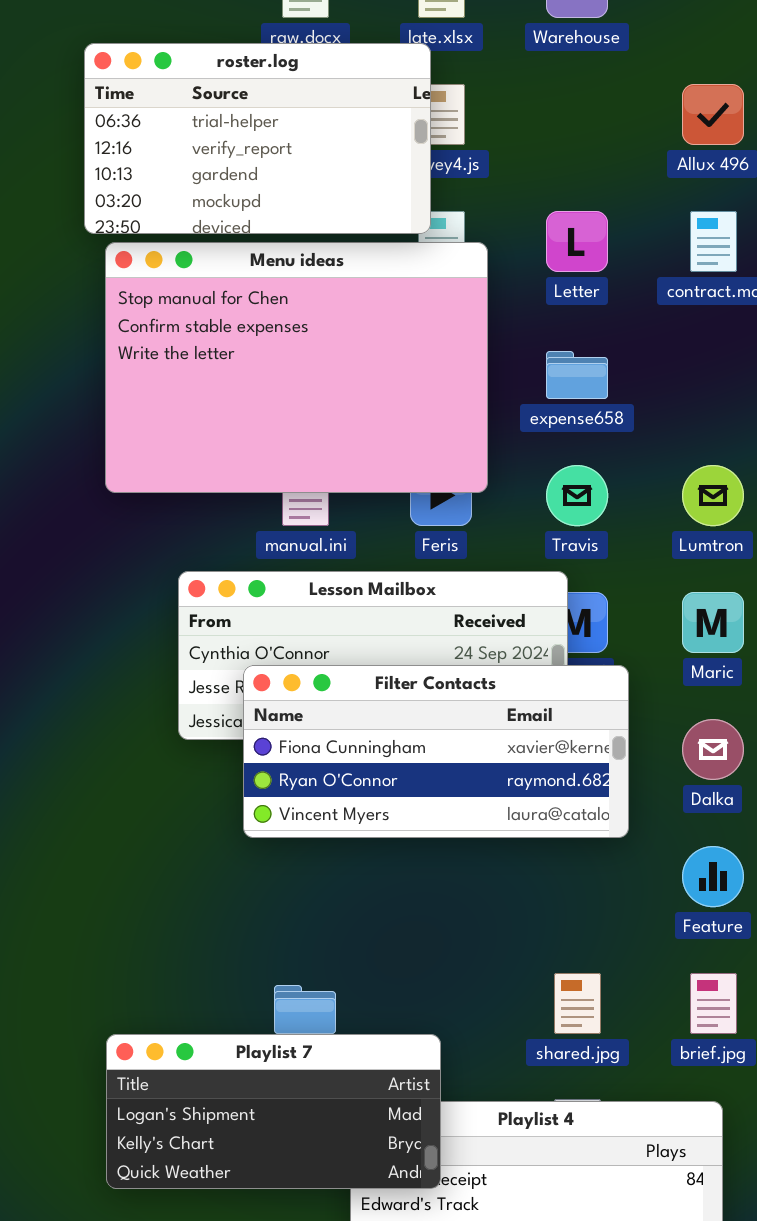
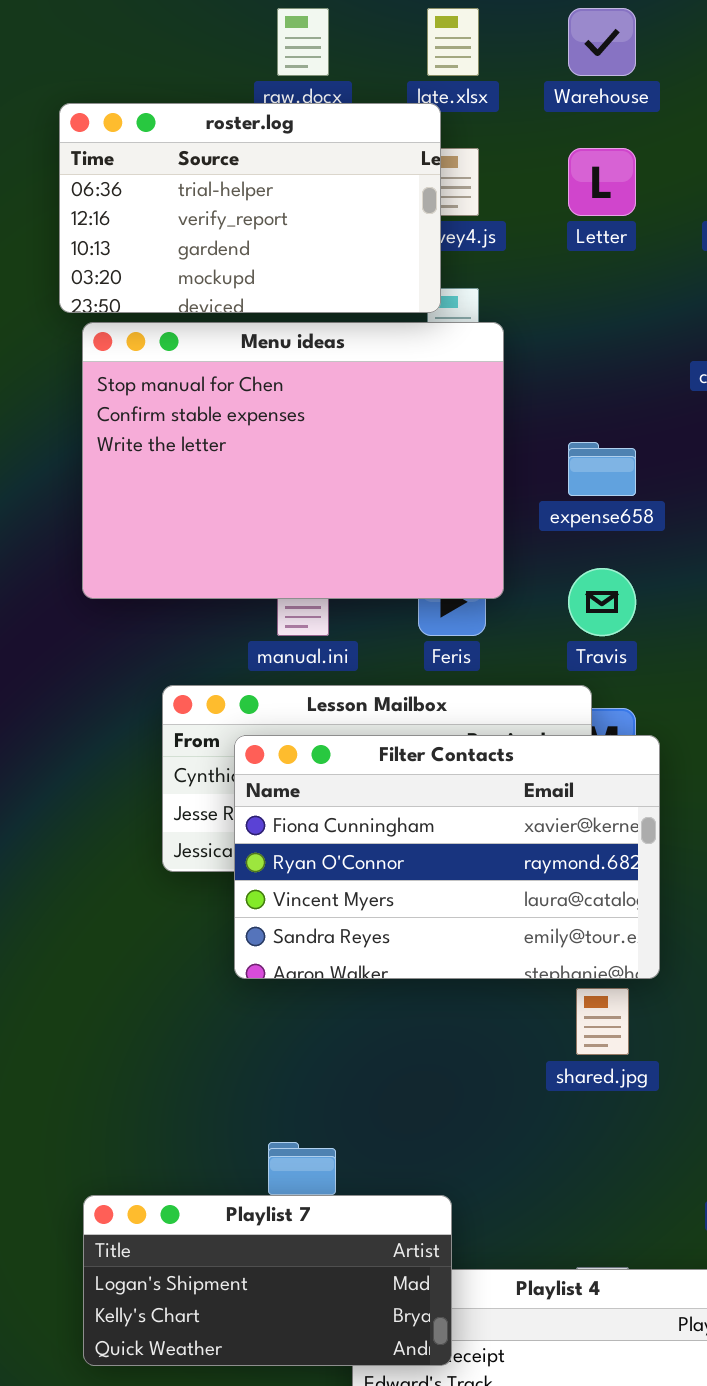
Letter: [546,211,608,272] -> [568,148,636,216], moved
Filter Contacts: [243,665,629,838] -> [234,735,660,979], resized
shared.jpg: [554,973,601,1034] -> [576,988,629,1055], moved

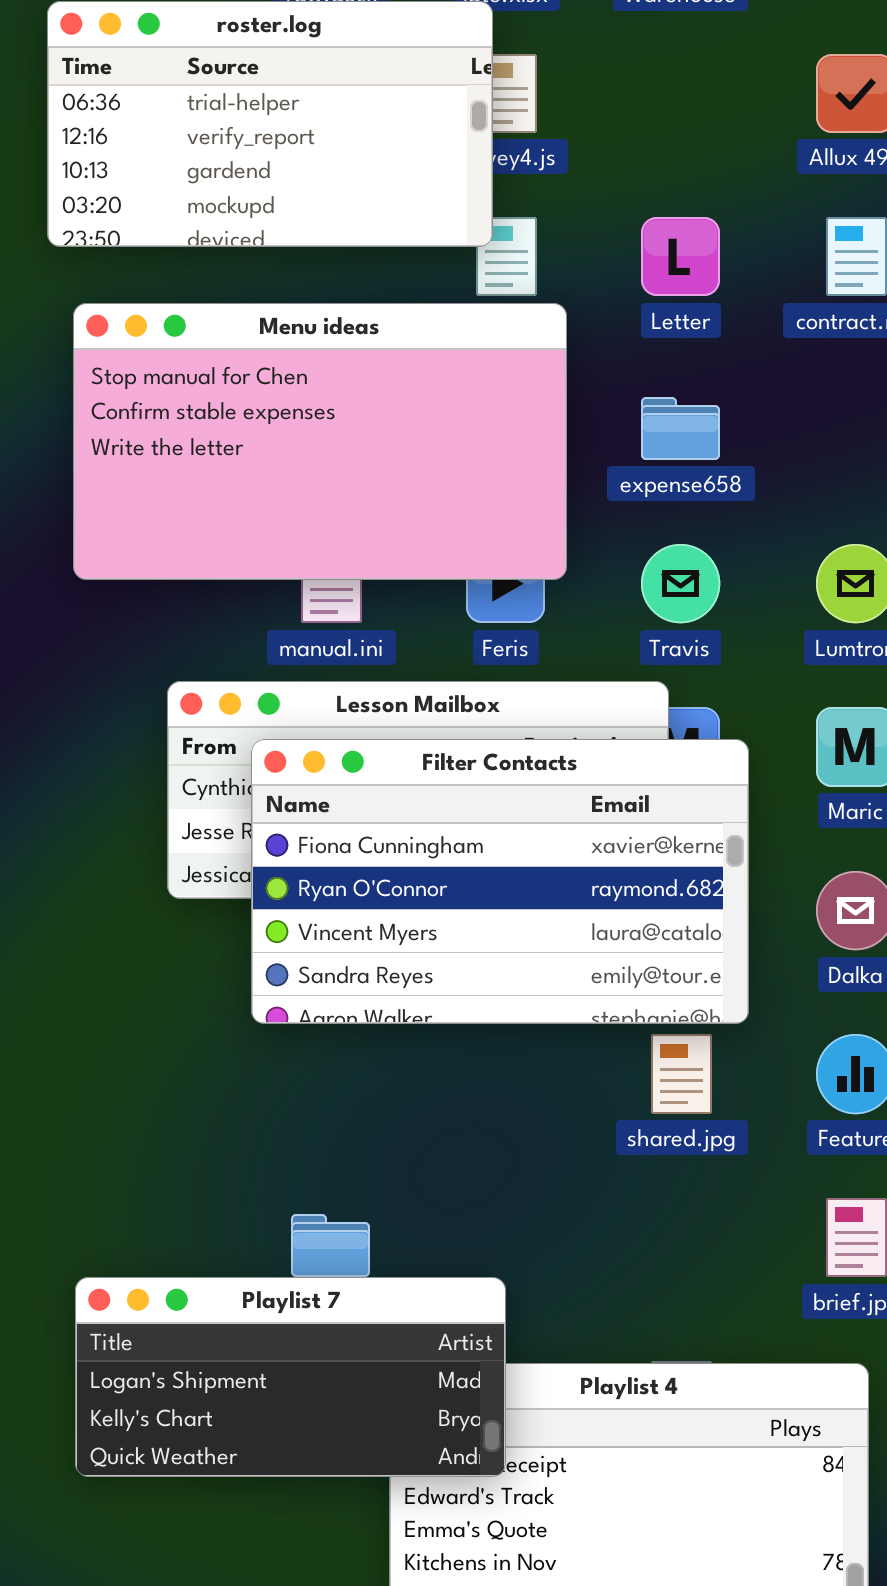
Letter: [568,148,636,216] -> [641,217,720,296], moved
Menu ideas: [82,322,504,599] -> [73,303,567,580], resized

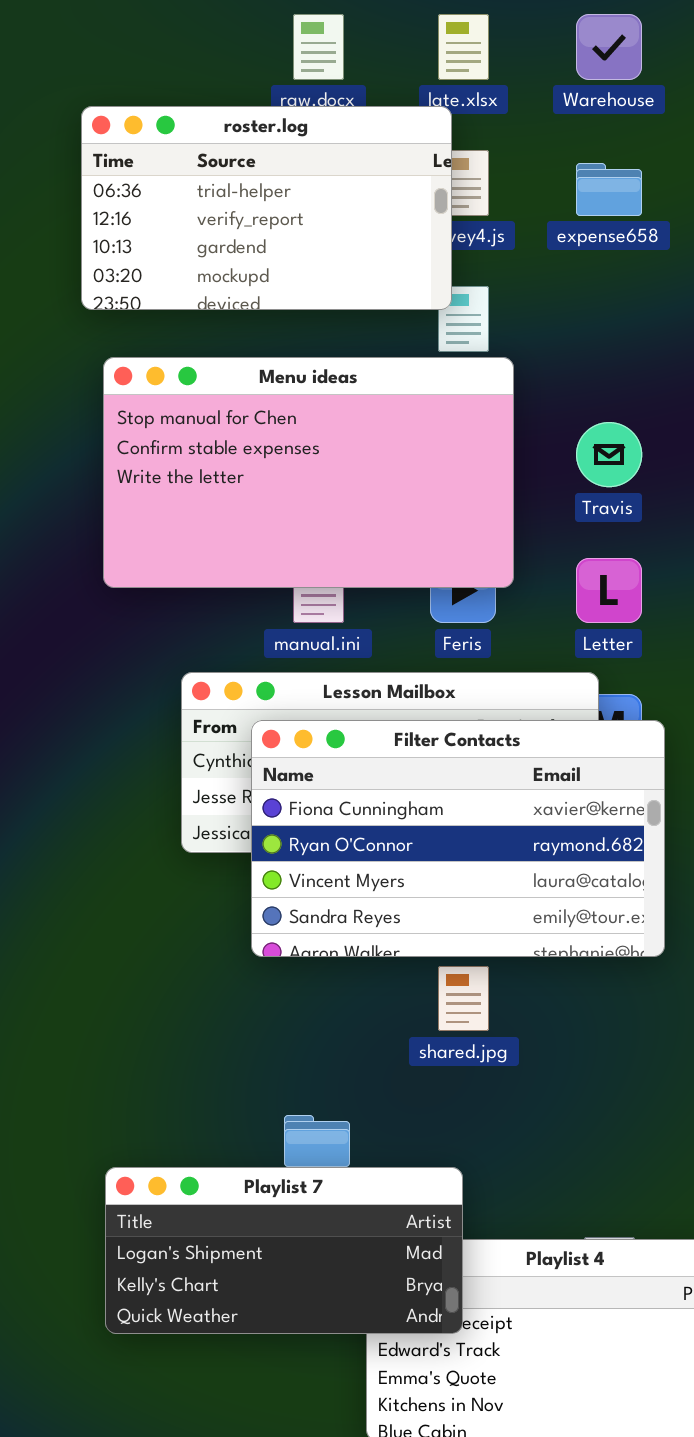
Letter: [641,217,720,296] -> [576,558,642,623], moved
expense658: [641,397,720,460] -> [576,163,642,216], moved
Travis: [641,544,720,623] -> [576,422,642,487], moved
shared.jpg: [651,1034,712,1114] -> [438,966,489,1031], moved

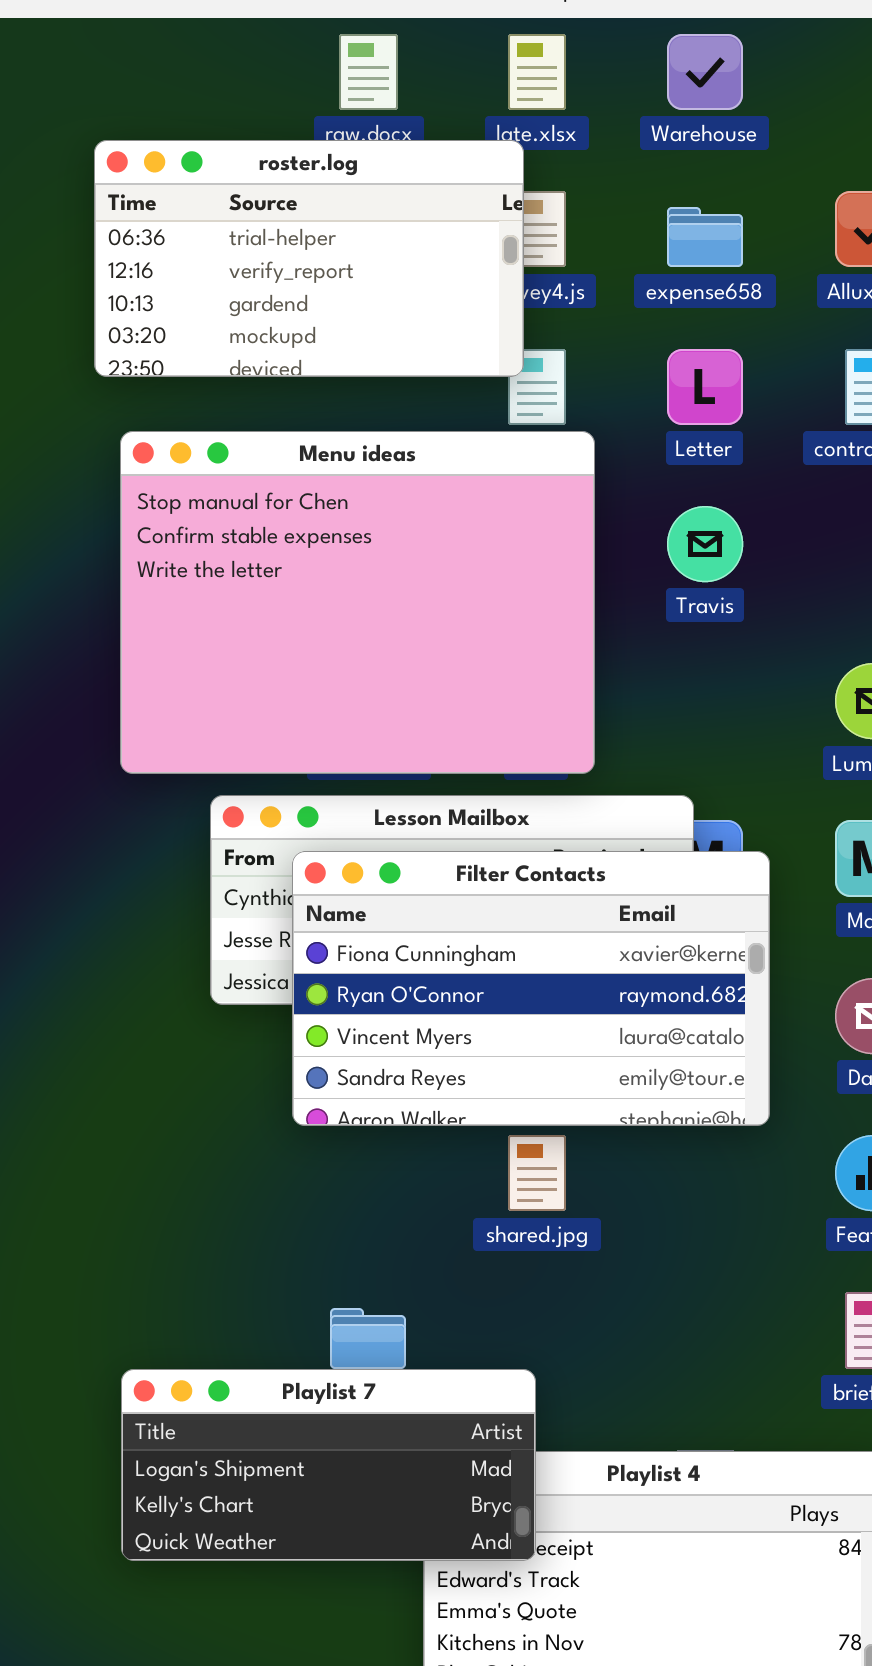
Menu ideas: [103,357,514,588] -> [120,431,595,774], resized
Letter: [576,558,642,623] -> [667,349,743,425], moved

